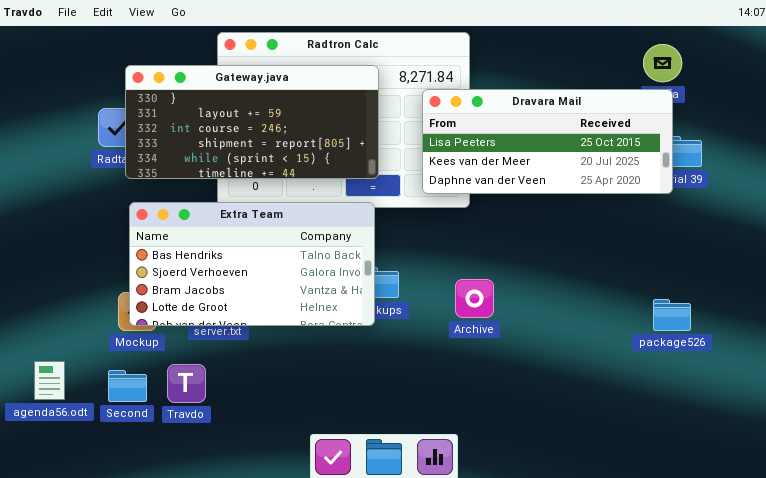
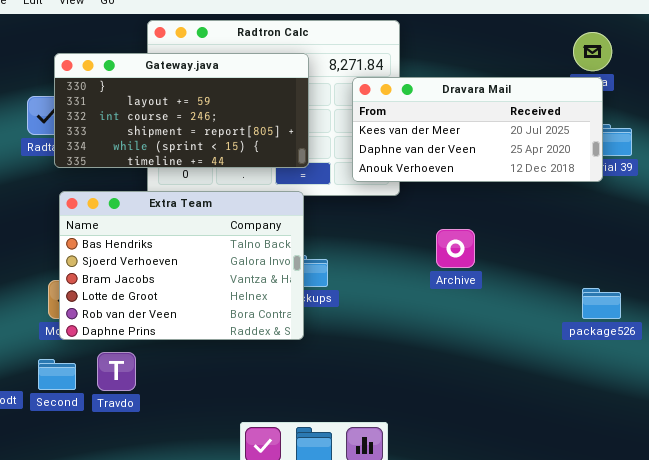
Dravara Mail: [422,89,673,194] -> [352,77,603,182], scrolled down 1 row
Extra Team: [129,202,375,326] -> [59,191,304,340], resized
Archive: [455,279,494,318] -> [436,229,475,268], moved

